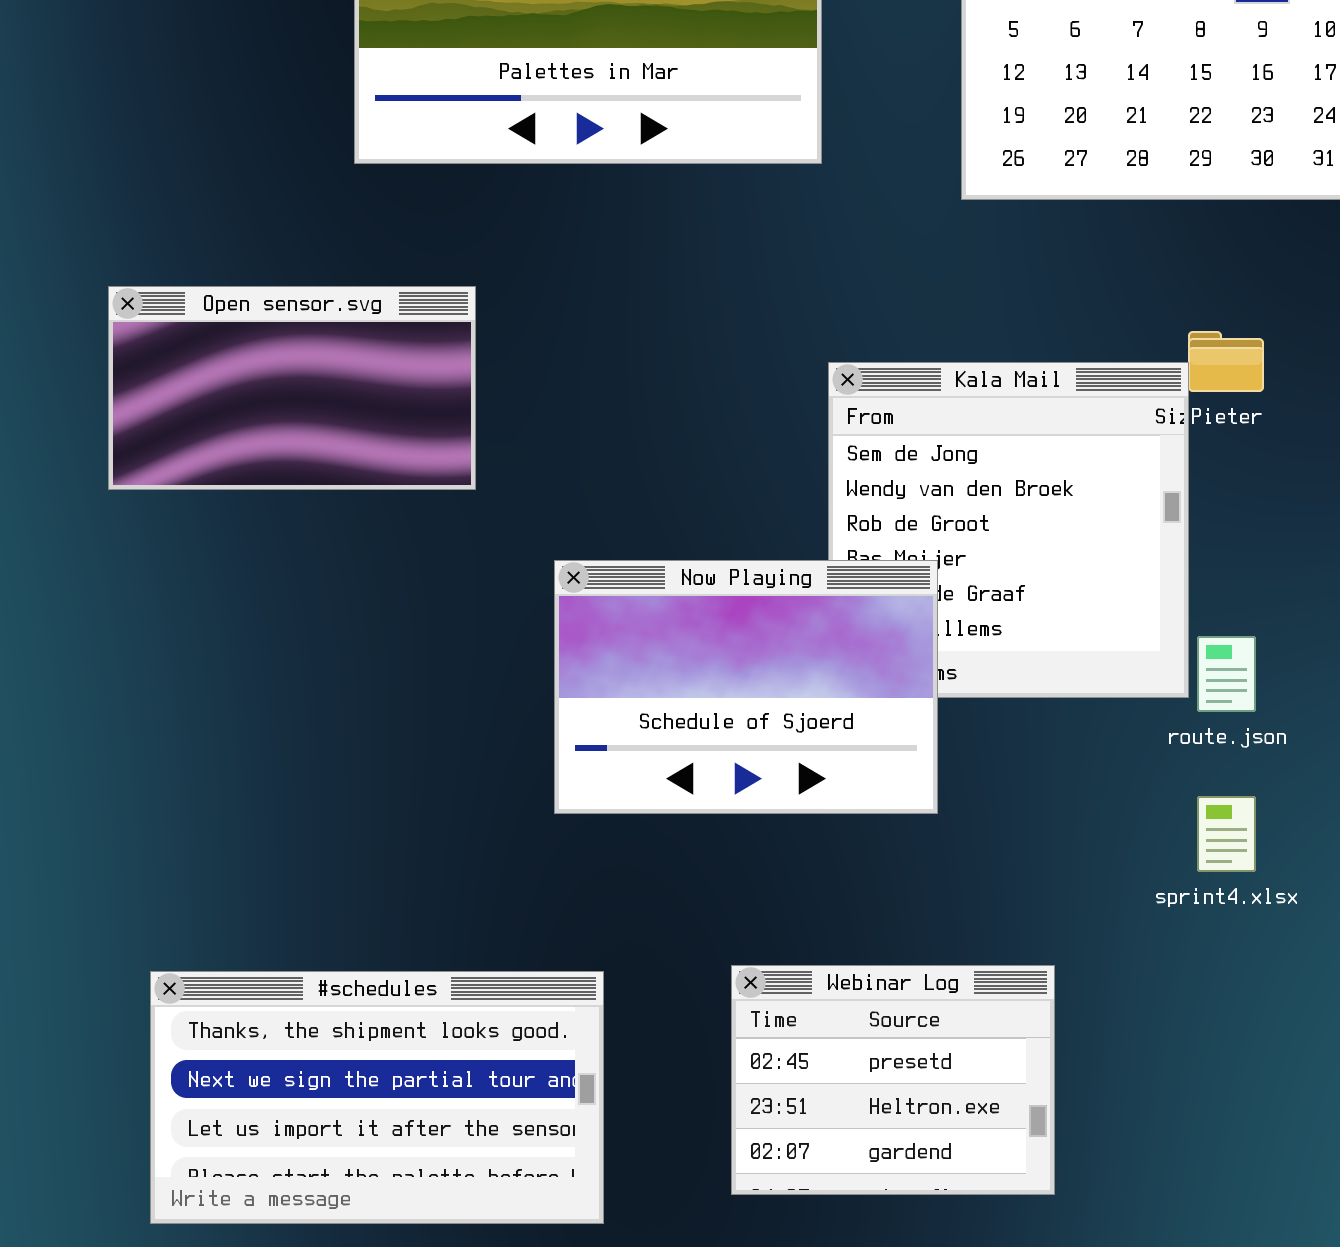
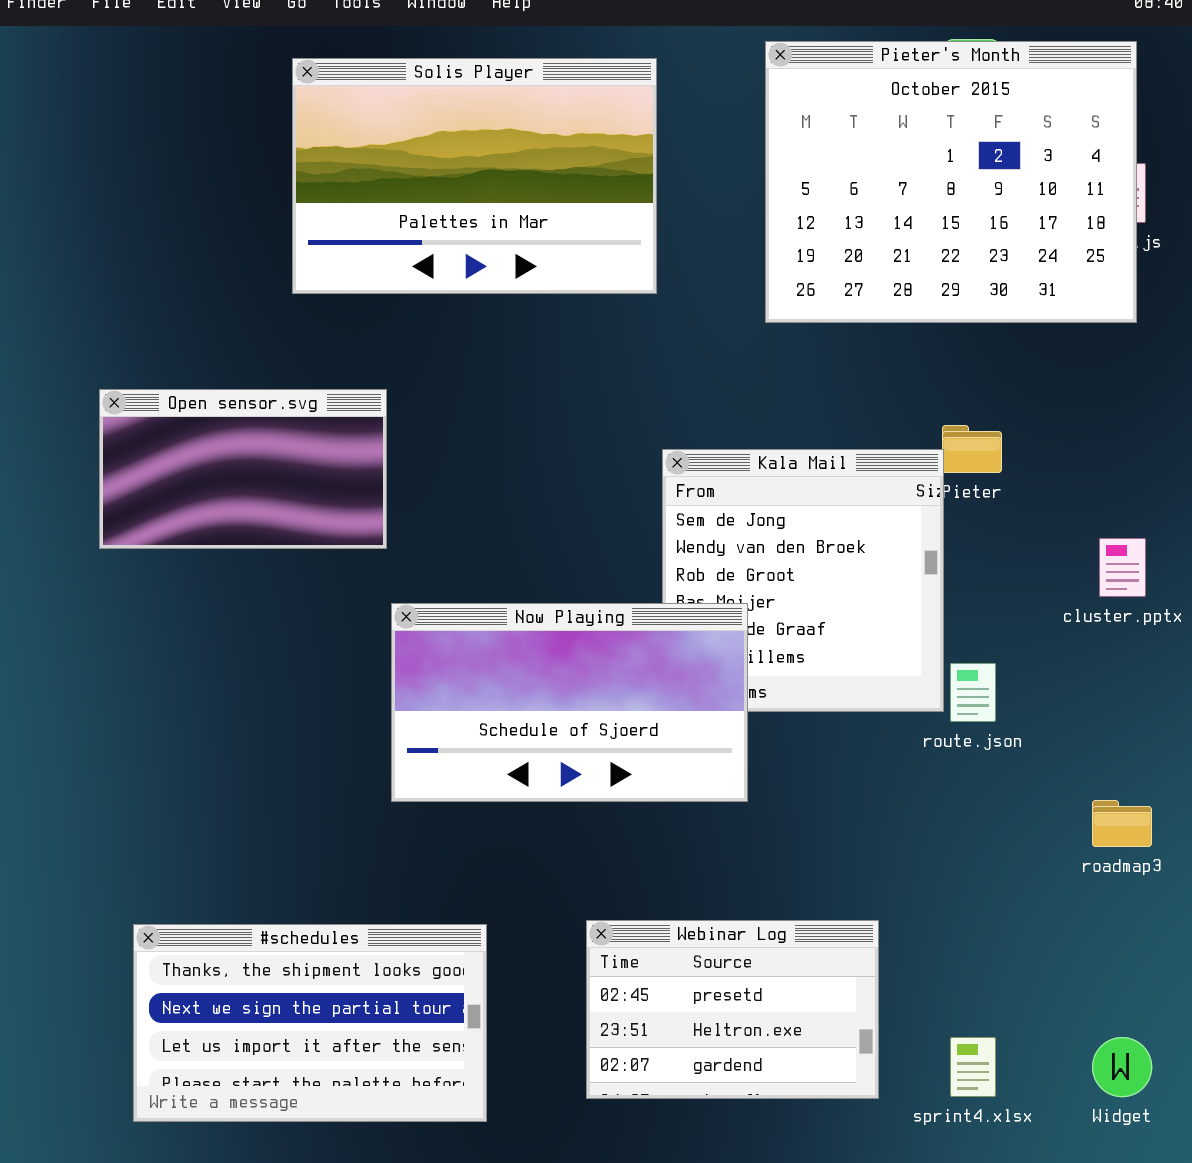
Now Playing: [554,560,938,814] -> [391,603,748,802], resized
sprint4.xlsx: [1197,796,1256,872] -> [950,1037,996,1097], moved
Webinar Log: [731,965,1055,1195] -> [586,920,879,1099], resized

